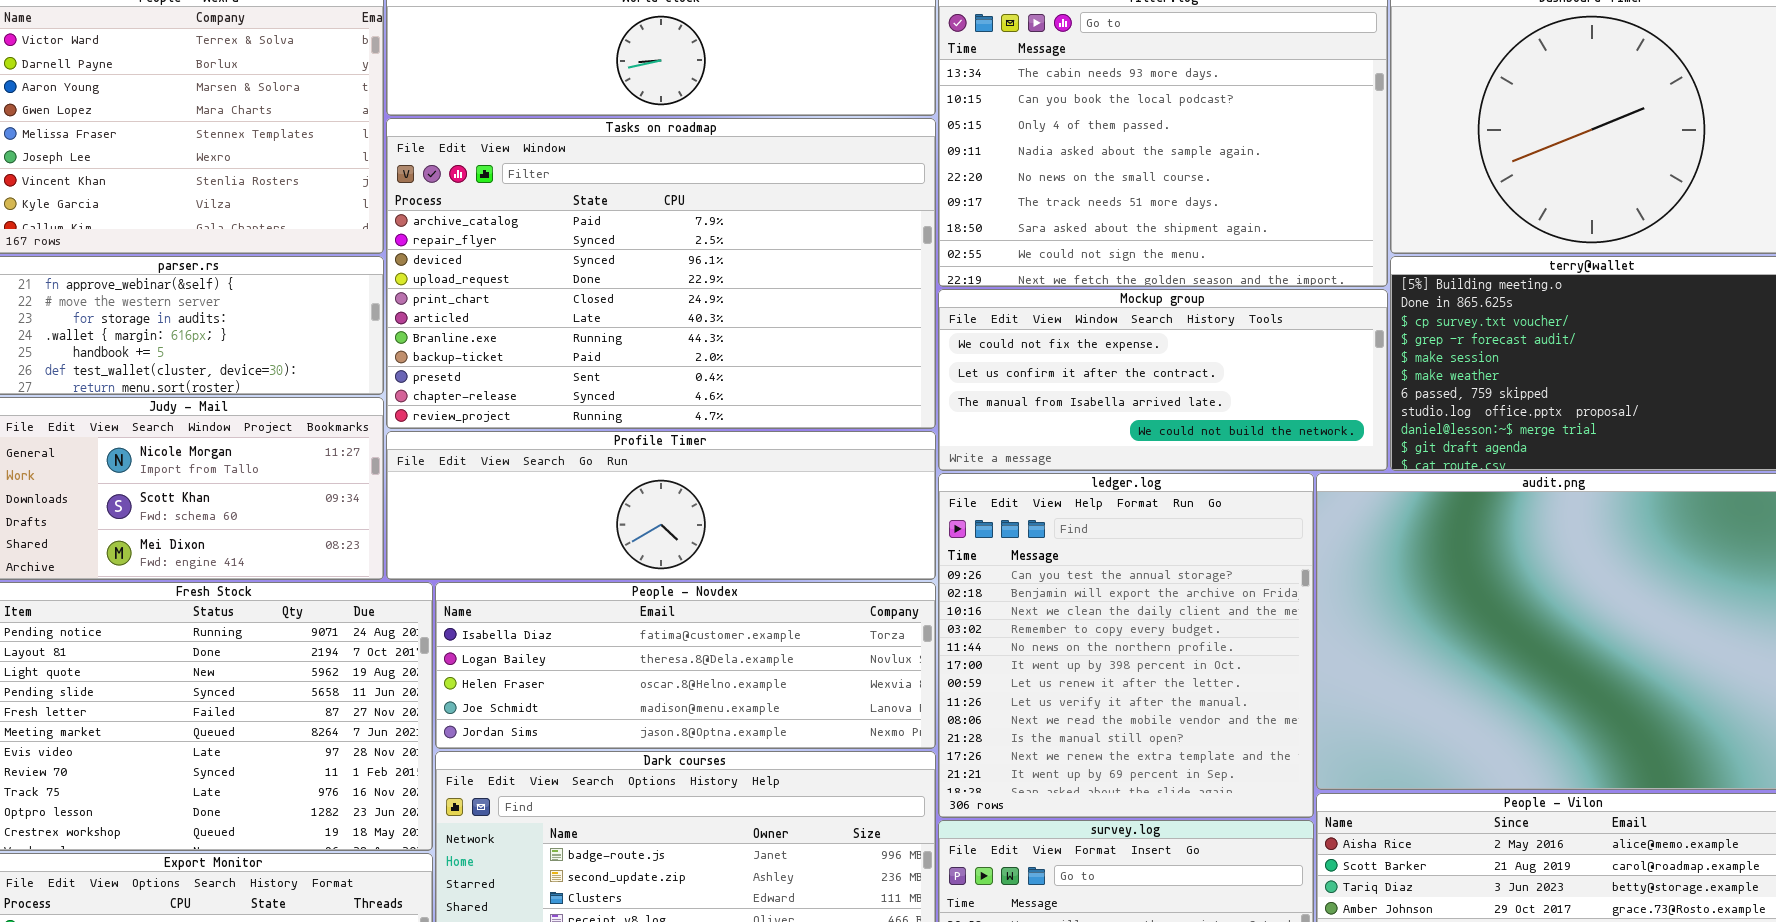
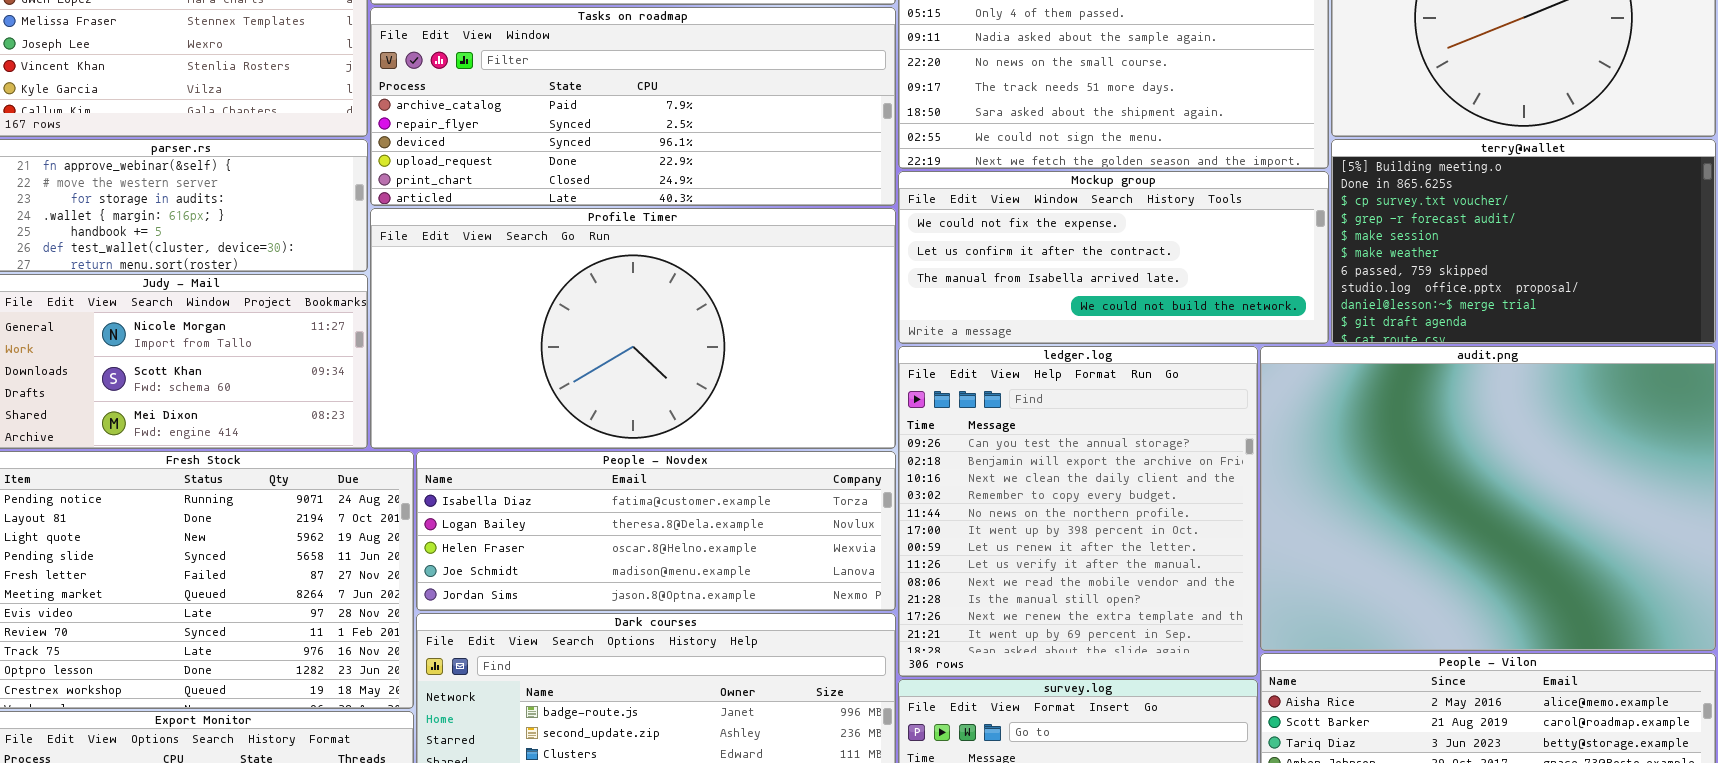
Tasks on roadmap: [386,118,936,429] -> [370,7,896,206], resized
Profile Timer: [386,431,936,580] -> [370,208,896,449], resized

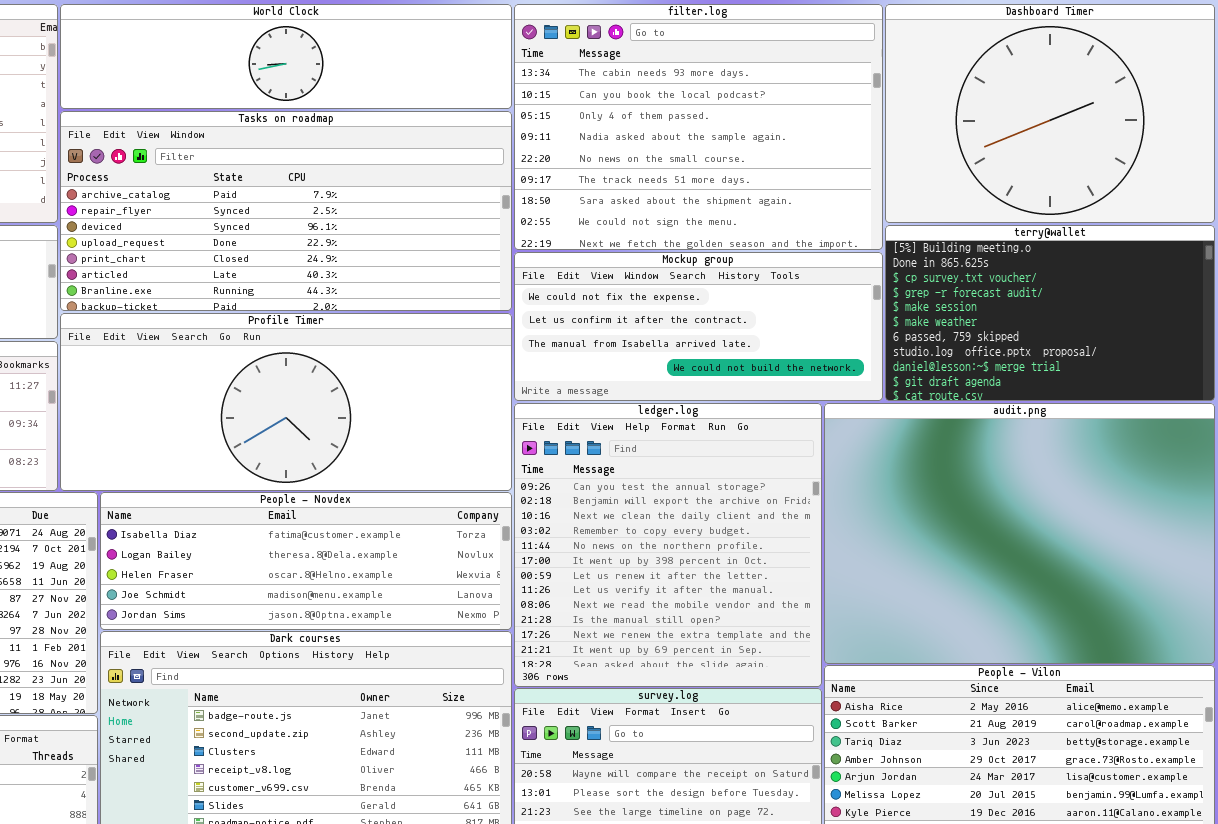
Tasks on roadmap: [370,7,896,206] -> [60,111,512,311], resized
Profile Timer: [370,208,896,449] -> [60,313,512,491], resized

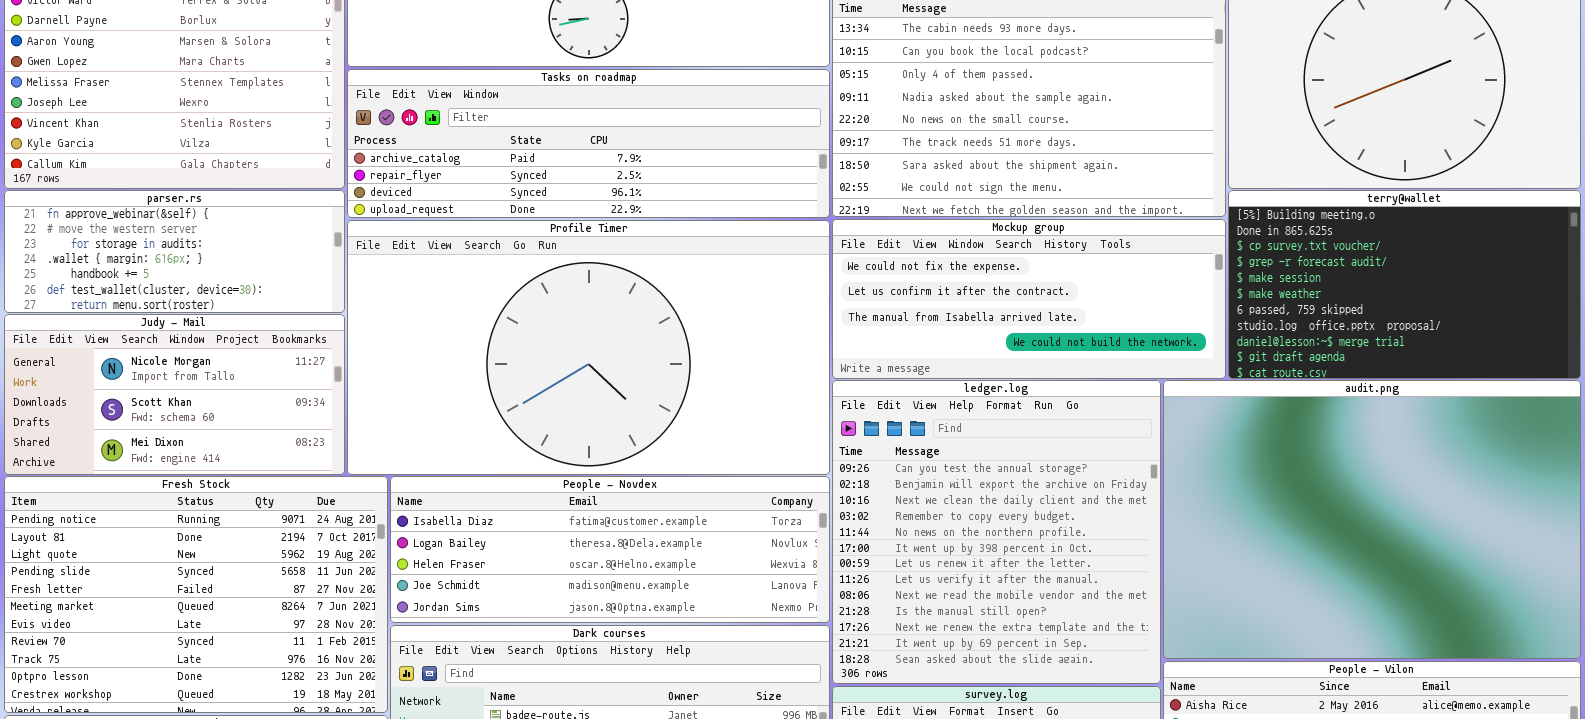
Tasks on roadmap: [60,111,512,311] -> [347,69,830,218], resized
Profile Timer: [60,313,512,491] -> [347,220,830,475], resized

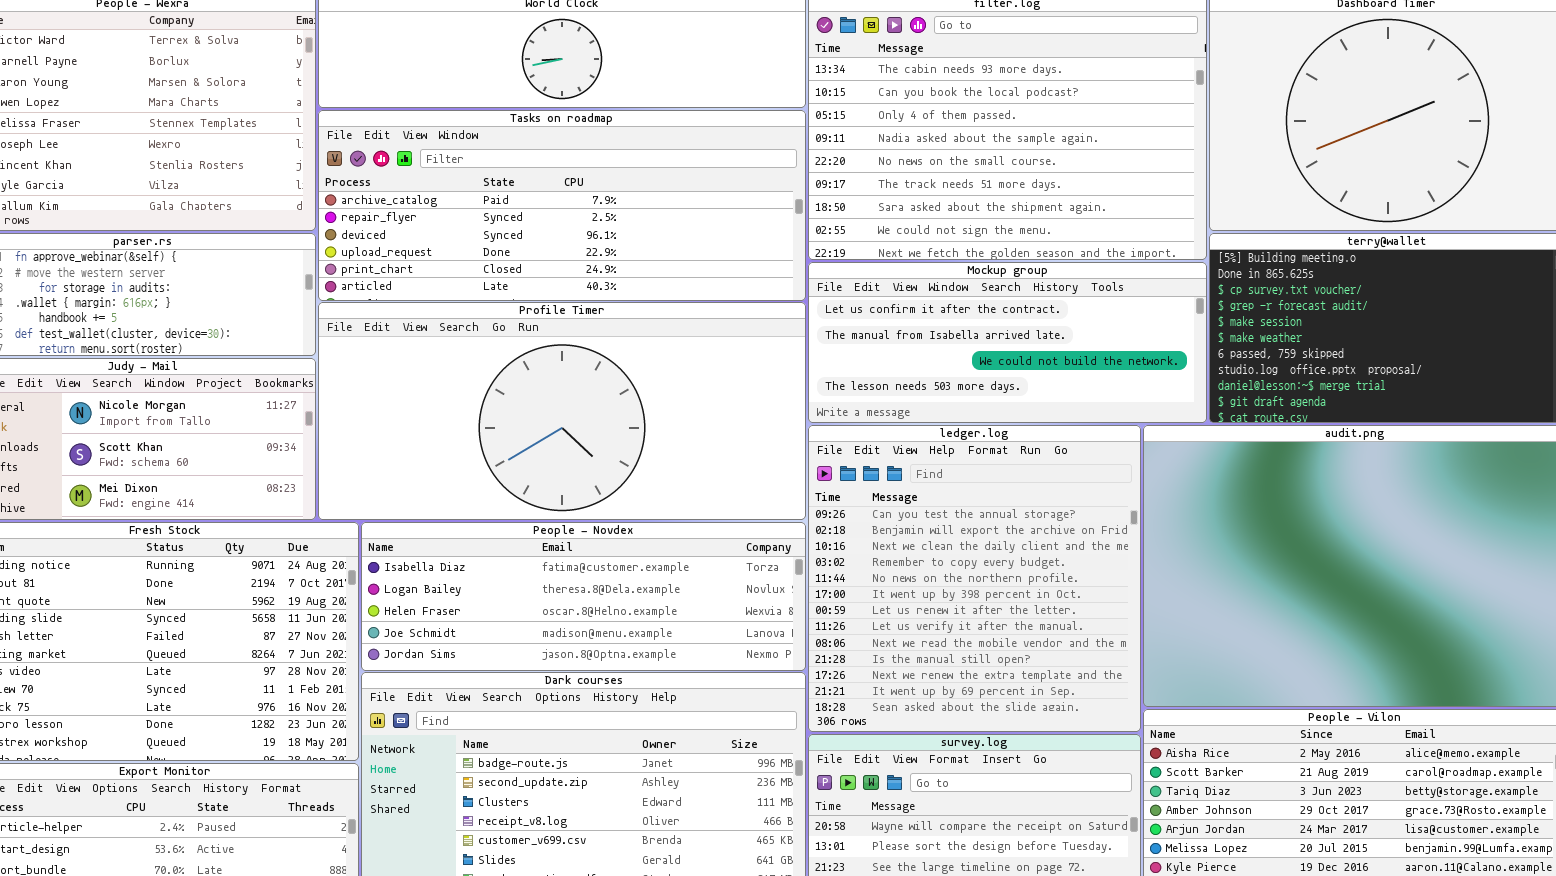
Tasks on roadmap: [347,69,830,218] -> [318,110,806,301], resized
Mockup group: [832,219,1226,379] -> [808,262,1207,423], scrolled down 1 row
Profile Timer: [347,220,830,475] -> [318,302,806,520], resized

